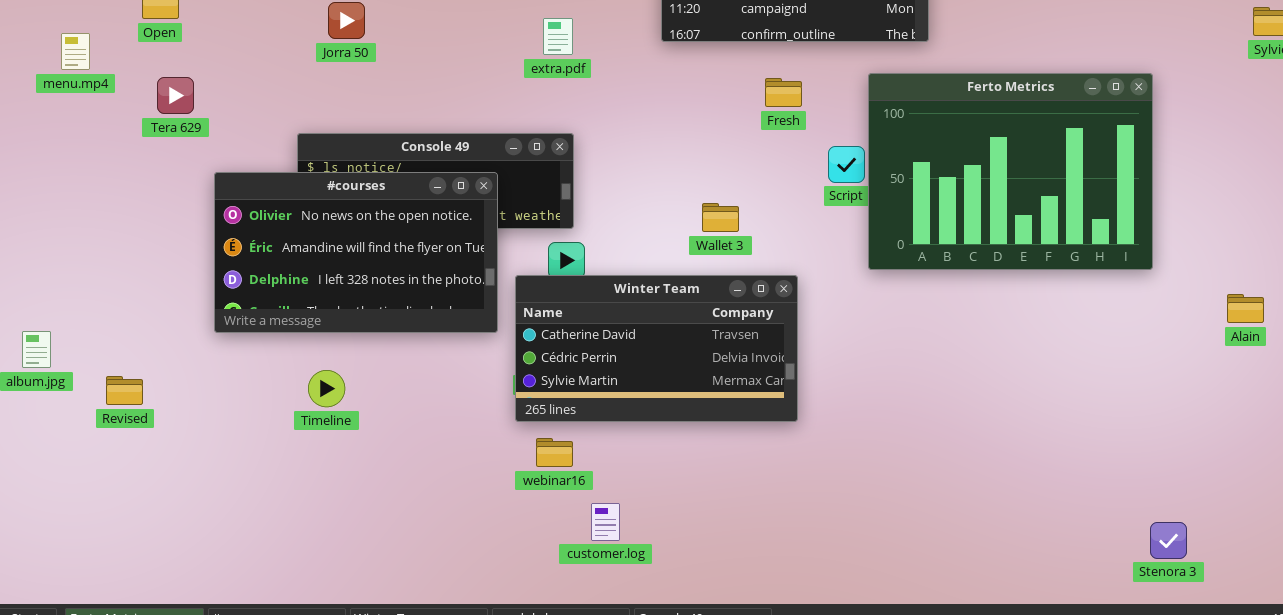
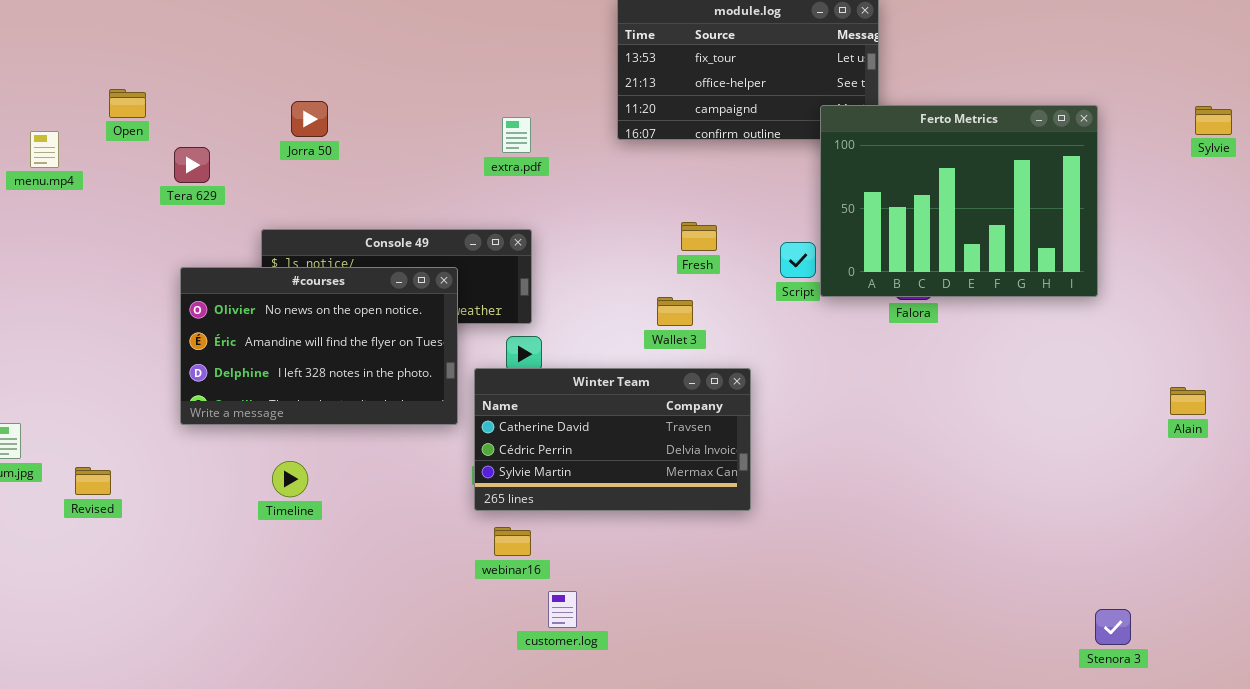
Ferto Metrics: [868,73,1153,270] -> [820,105,1098,297], moved
Tera 629: [157,77,194,114] -> [174,147,210,183], moved
Fresh: [765,78,802,107] -> [681,222,717,251], moved

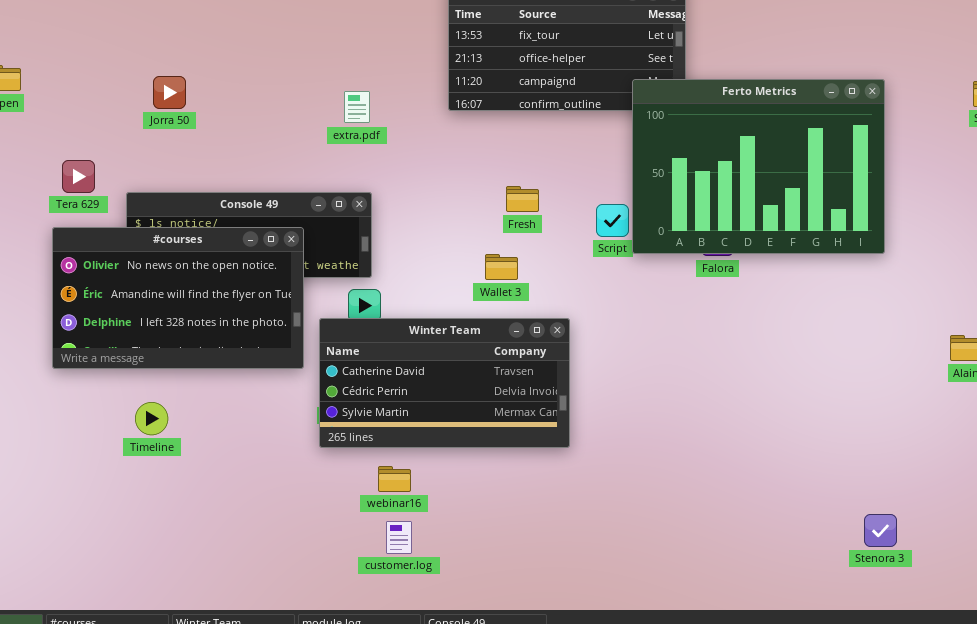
Tera 629: [174,147,210,183] -> [62,160,95,193], moved
webinar16: [494,527,531,556] -> [378,466,411,492], moved
Stenora 3: [1095,609,1131,645] -> [864,514,897,547], moved

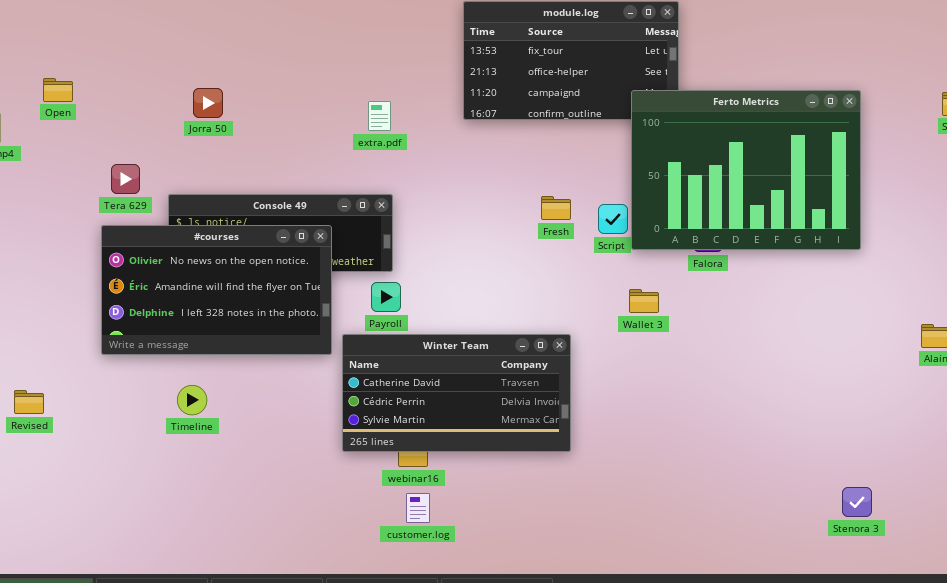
Fresh: [506,186,539,212] -> [541,196,571,220], moved
Wallet 3: [485,254,518,280] -> [629,289,659,313], moved
Winter Team: [319,318,570,448] -> [342,334,571,452], moved

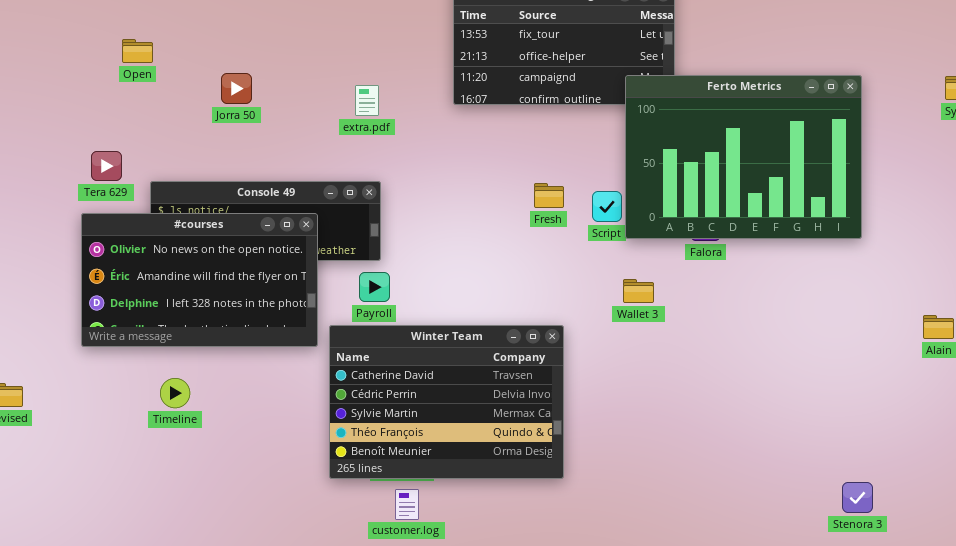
Open: [43,78,73,102] -> [122,39,153,63], moved
Jorra 50: [193,88,223,118] -> [221,73,252,104], moved
Winter Team: [342,334,571,452] -> [329,325,564,479], resized

